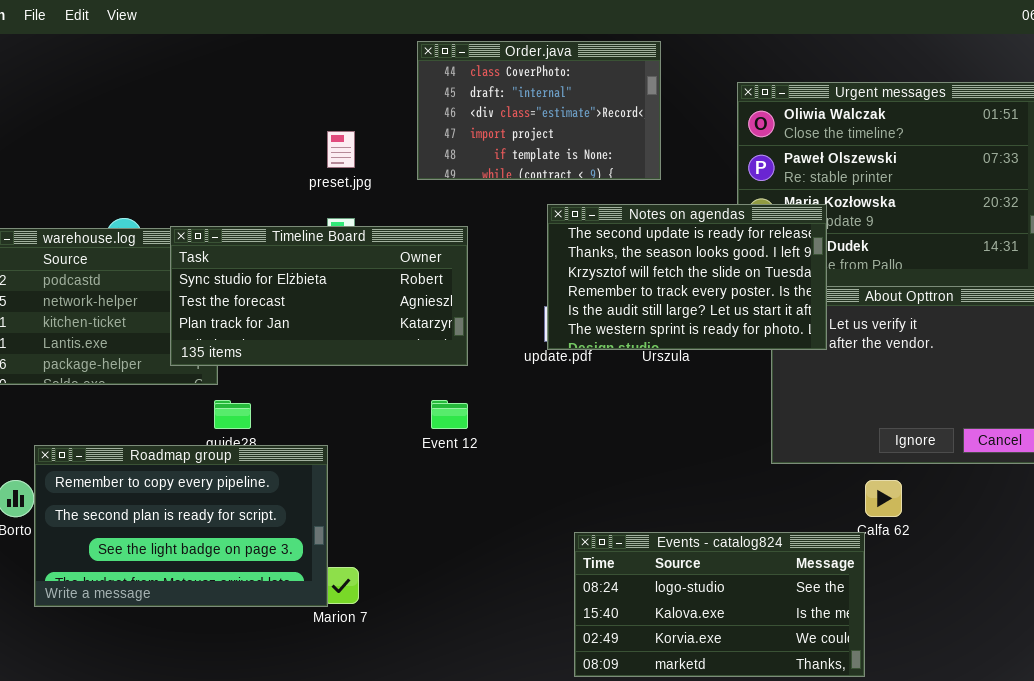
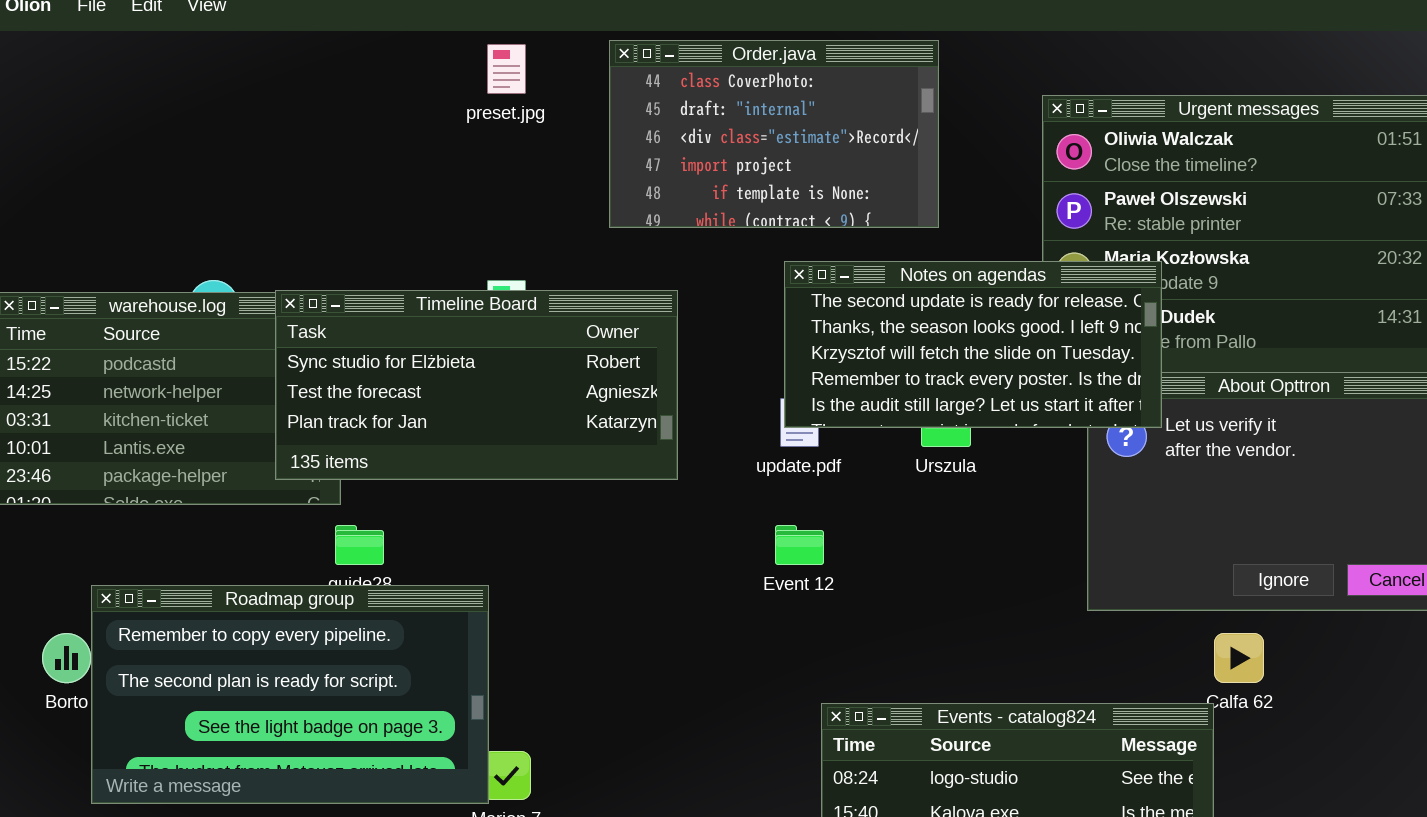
preset.jpg: [327,131,355,168] -> [487,44,526,94], moved
Notes on agendas: [547,204,827,350] -> [784,261,1162,428], resized
Event 12: [431,400,468,429] -> [775,525,824,565], moved

